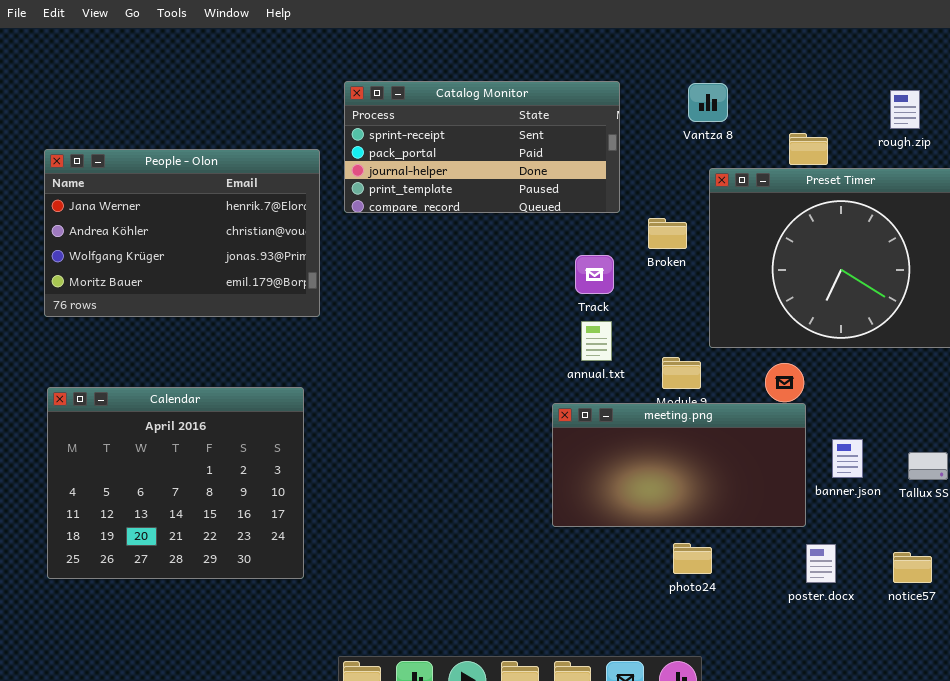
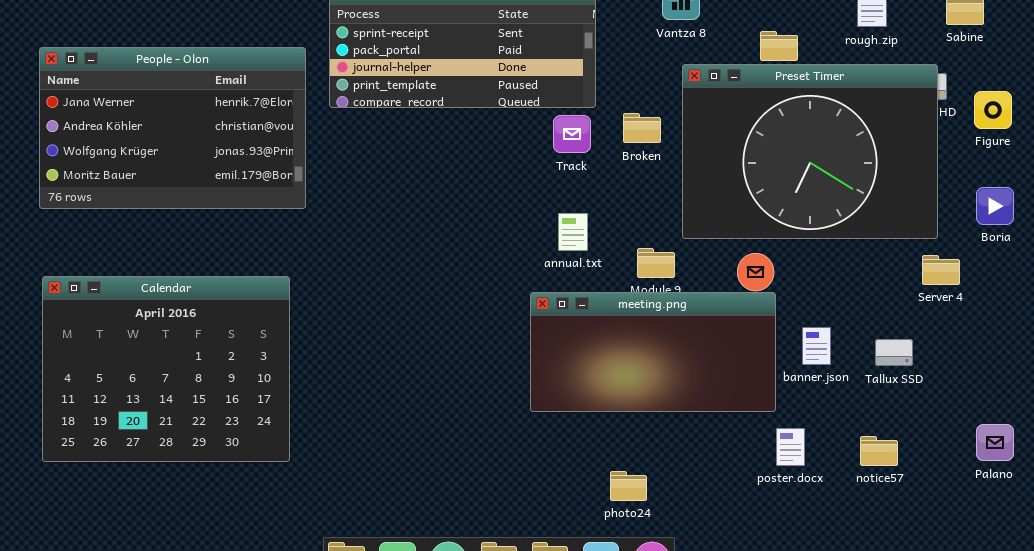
Track: [575,255,614,294] -> [553,115,591,153], moved
photo24: [673,543,712,574] -> [610,471,647,501], moved

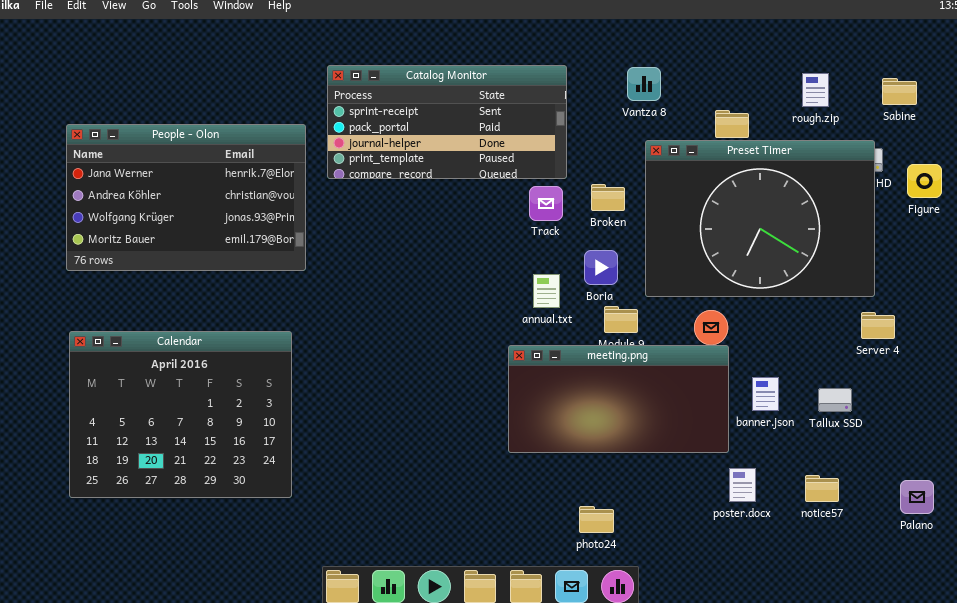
Boria: [976,187,1014,225] -> [584,250,618,285], moved
Palano: [976,424,1014,461] -> [900,480,934,514], moved

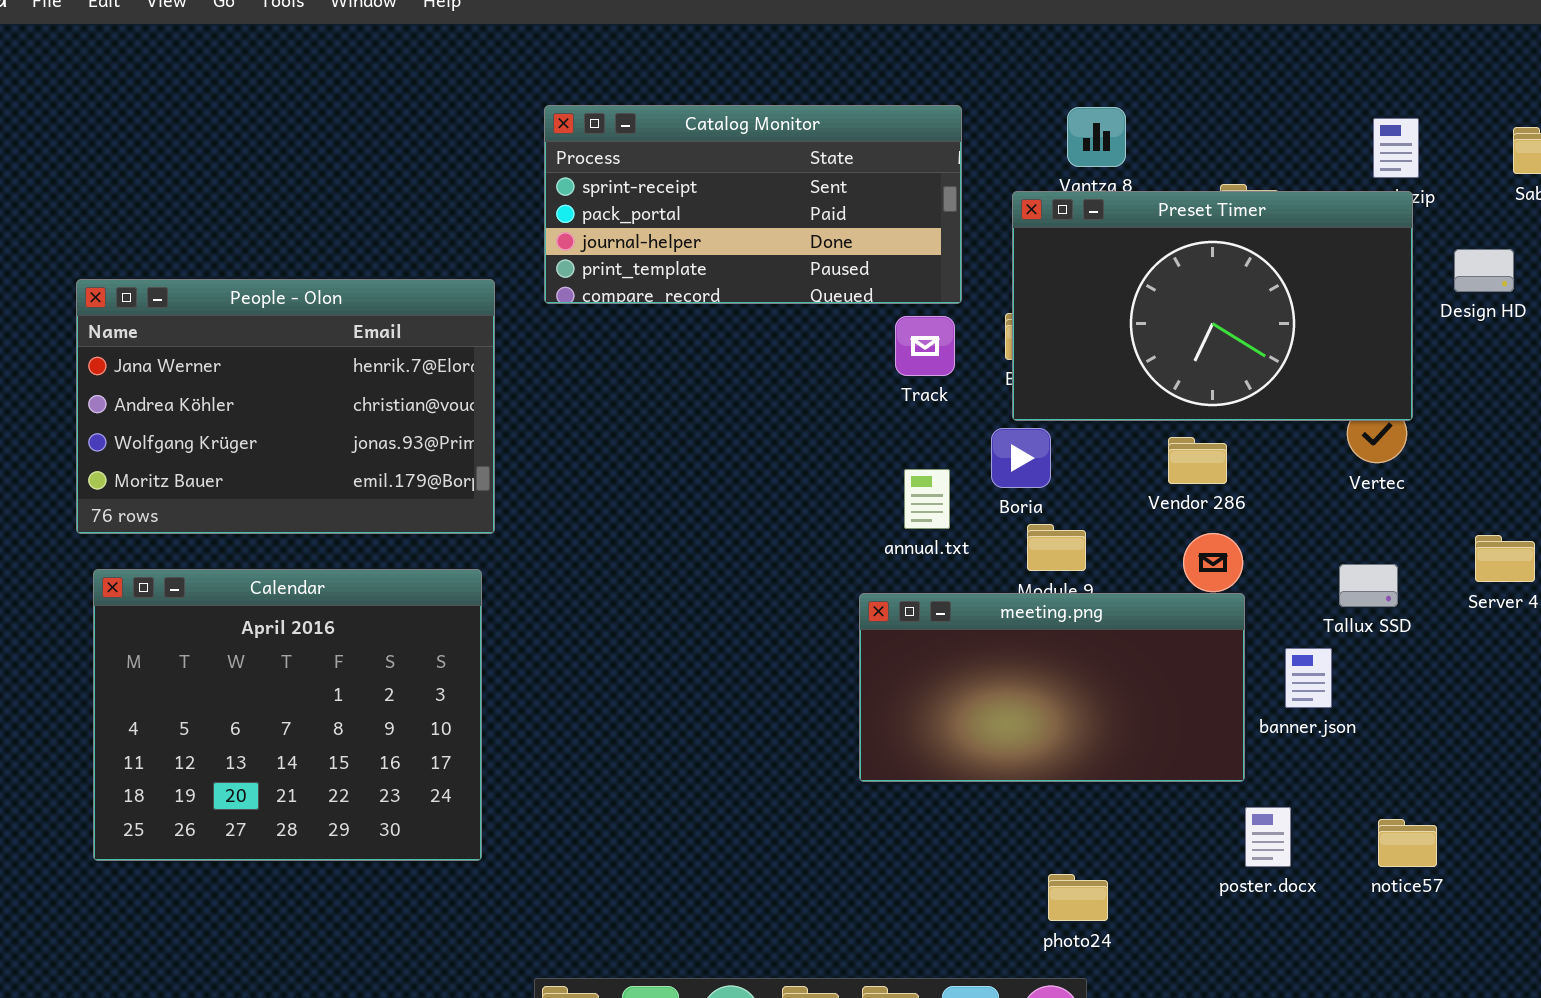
People - Olon: [66,124,306,271] -> [76,279,495,534], moved
Preset Timer: [645,140,875,297] -> [1012,191,1413,421], moved, resized
Tallux SSD: [818,388,852,412] -> [1339,564,1398,607], moved
photo24: [579,506,614,533] -> [1048,874,1108,921], moved

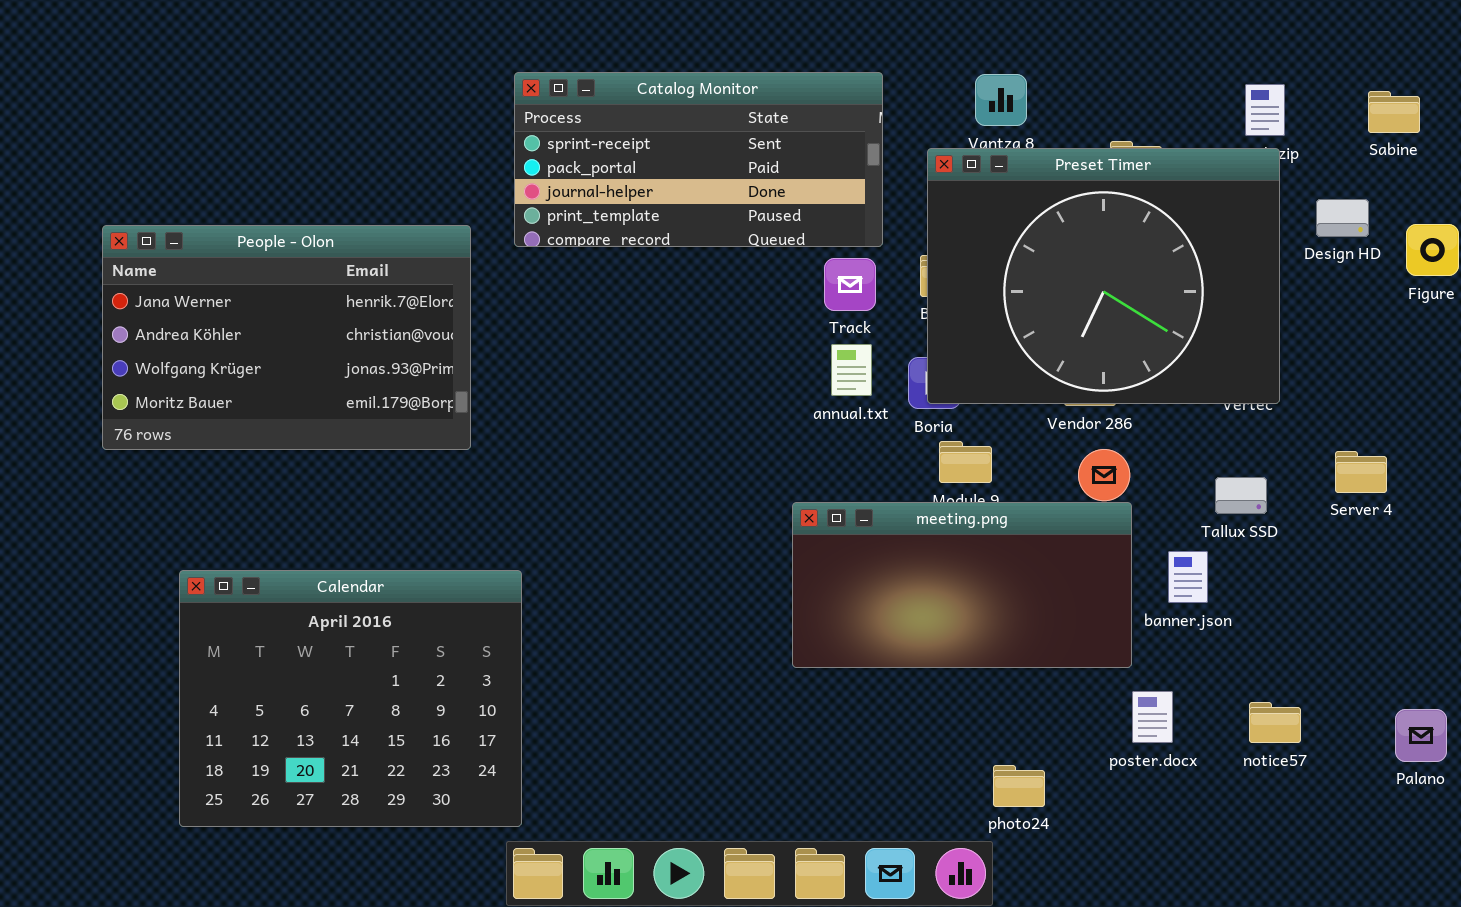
Preset Timer: [1012,191,1413,421] -> [927,148,1280,404], resized
annual.txt: [904,469,950,529] -> [831,344,872,396], moved
Calendar: [93,569,482,861] -> [179,570,522,827], moved
photo24: [1048,874,1108,921] -> [993,765,1045,807], moved

